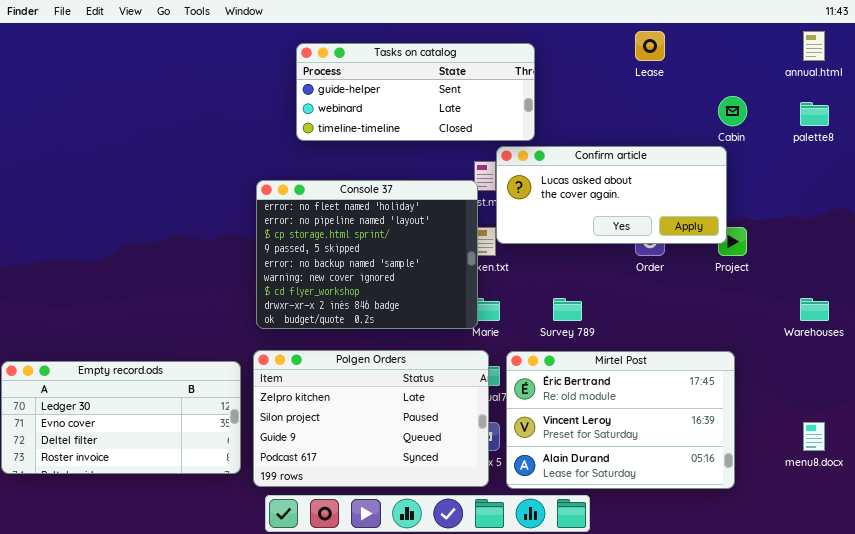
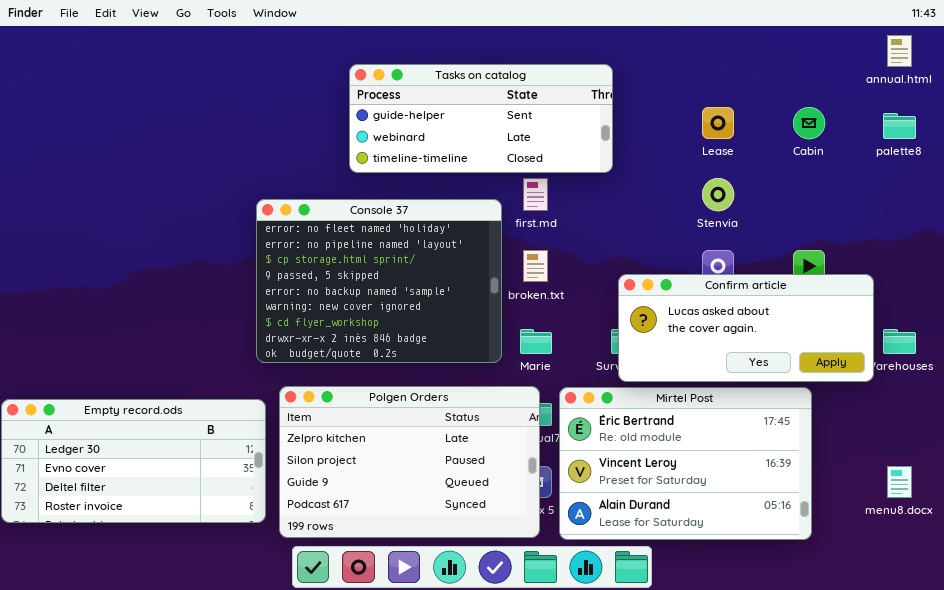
Lease: [635,31,665,61] -> [702,107,734,139], moved
Tasks on catalog: [296,43,535,141] -> [349,64,613,173], moved
Confirm article: [496,146,727,244] -> [618,274,874,382], moved
Console 37: [256,180,478,329] -> [256,199,502,363], moved

